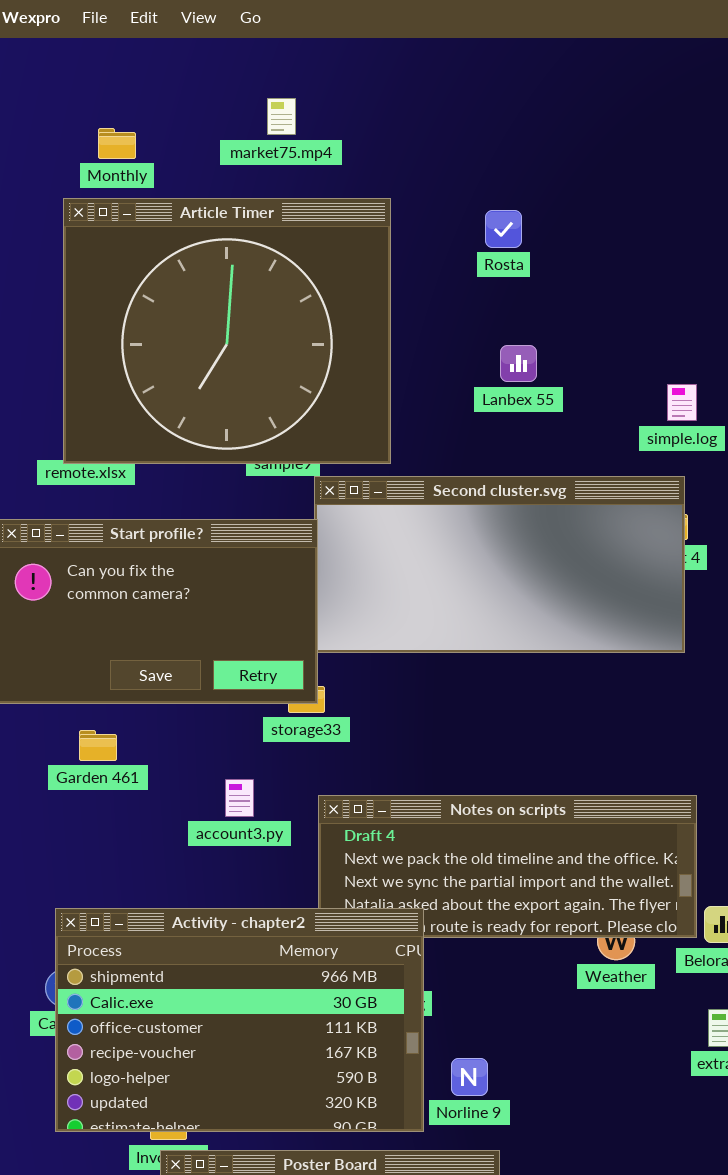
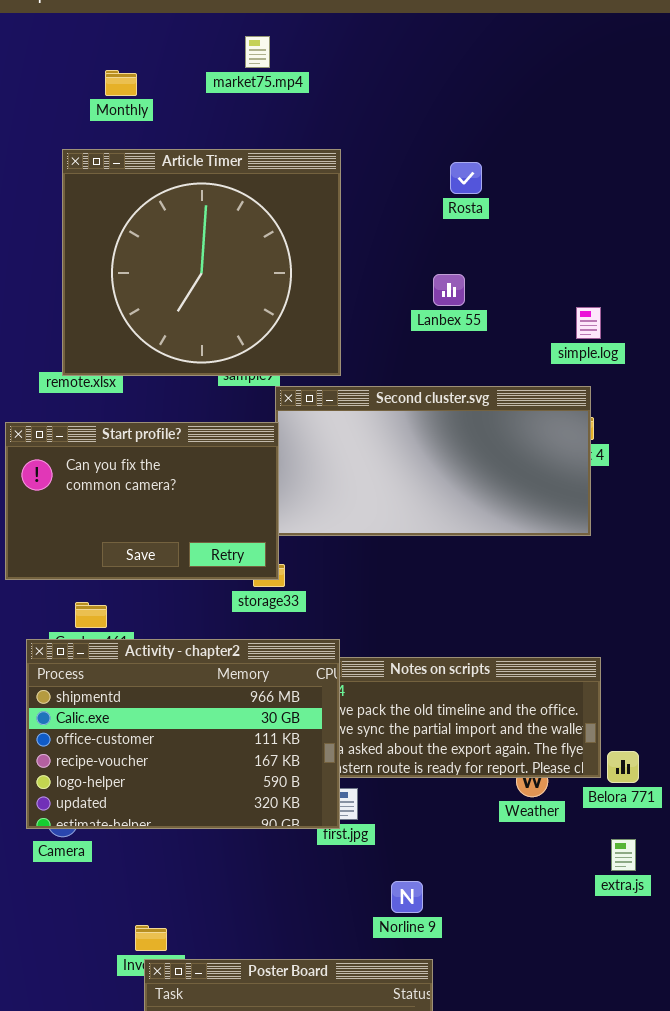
market75.mp4: [267,98,296,135] -> [245,36,270,68], moved
Monthly: [98,128,136,159] -> [105,70,137,96], moved
Rosta: [485,210,522,248] -> [450,162,482,194], moved
Activity - chapter2: [55,908,424,1132] -> [26,639,340,829], moved

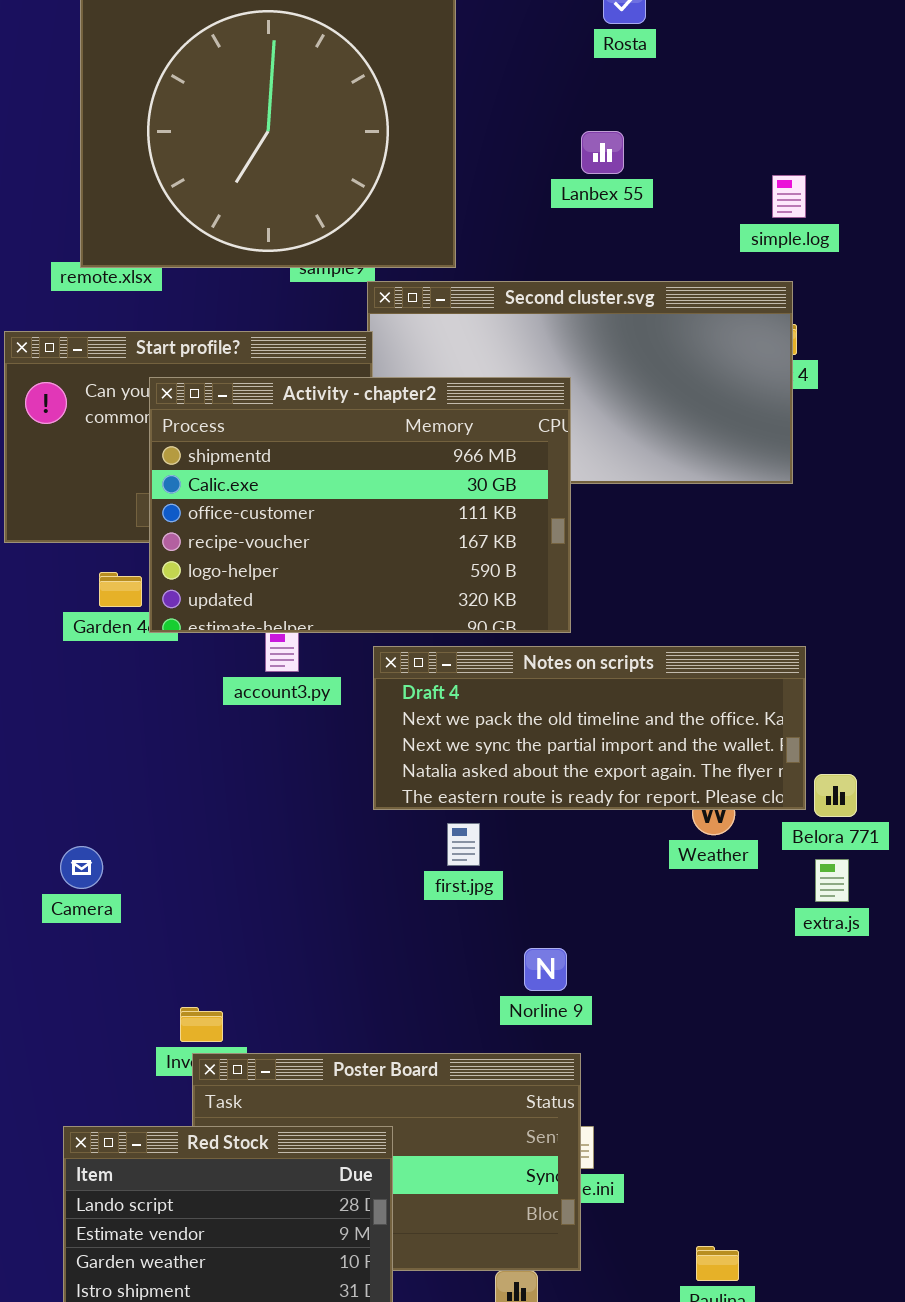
Activity - chapter2: [26,639,340,829] -> [149,377,571,633], moved
extra.js: [611,839,636,871] -> [815,859,849,902], moved

